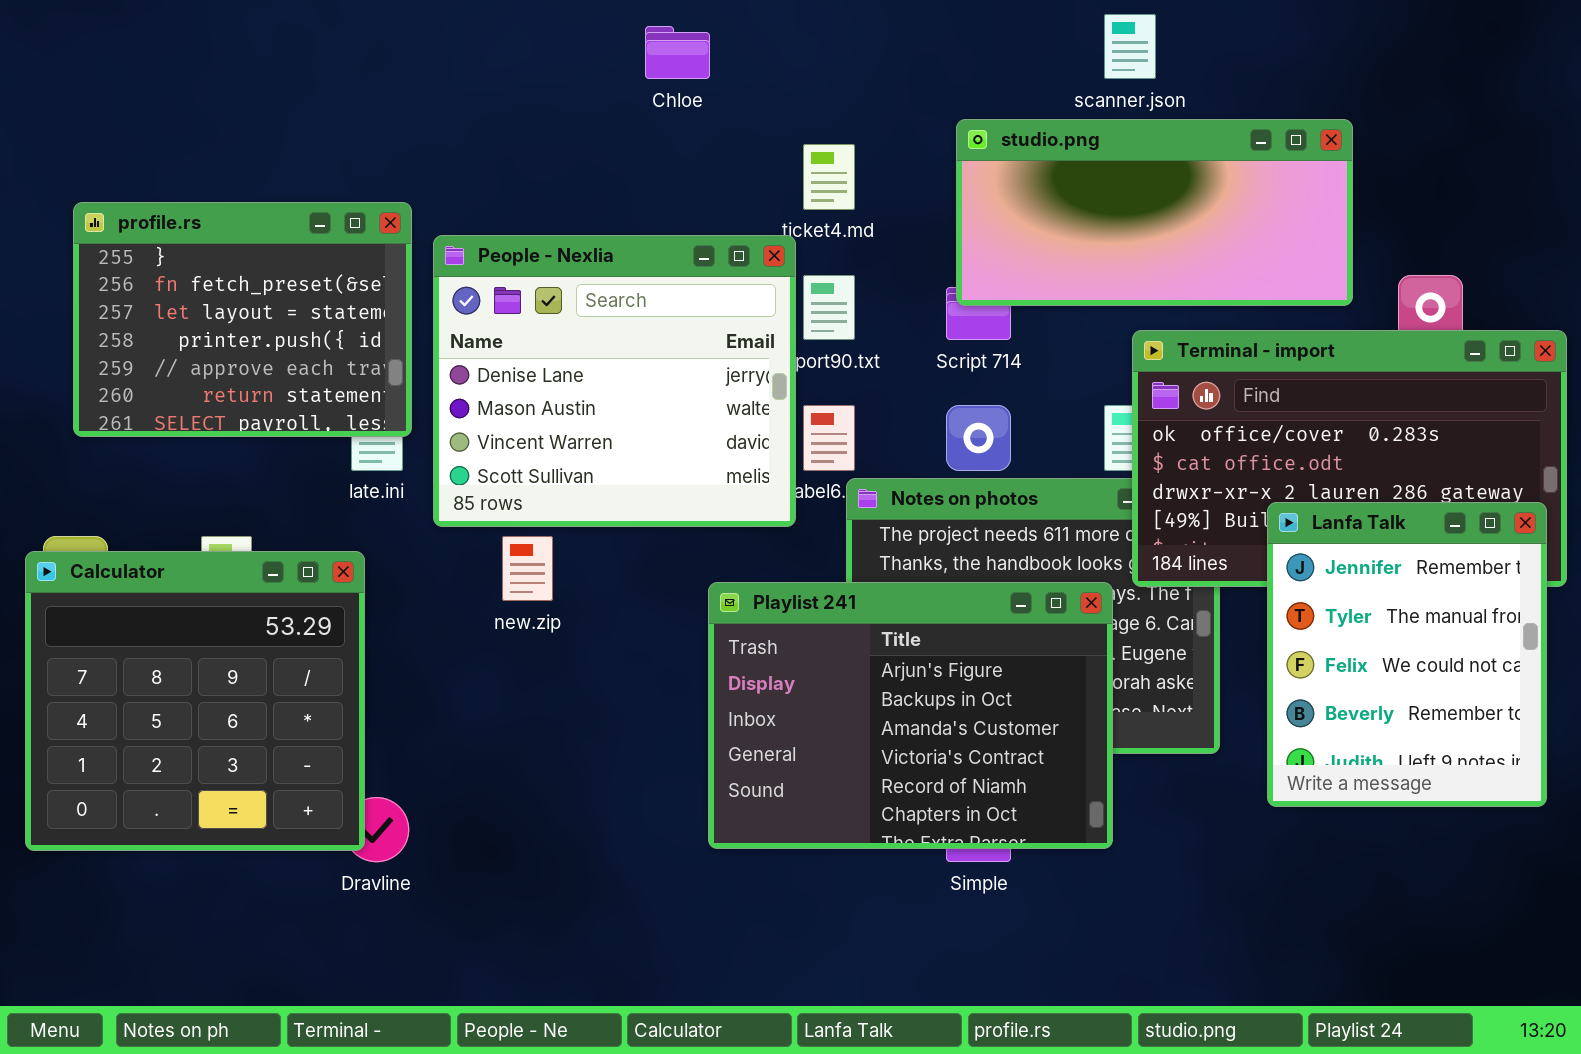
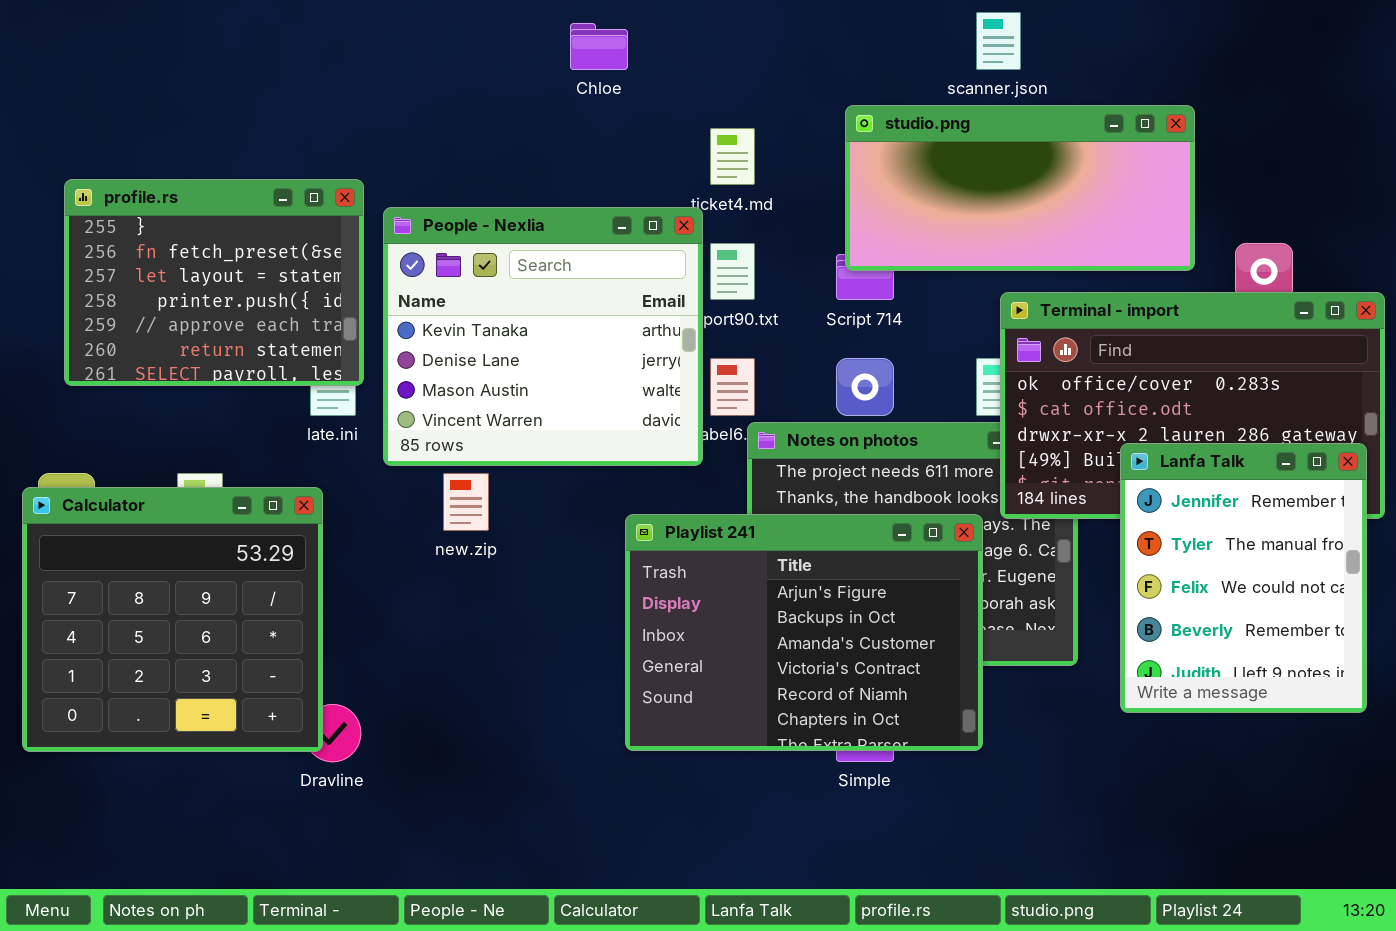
People - Nexlia: [433,235,796,527] -> [383,207,703,466], scrolled up 1 row

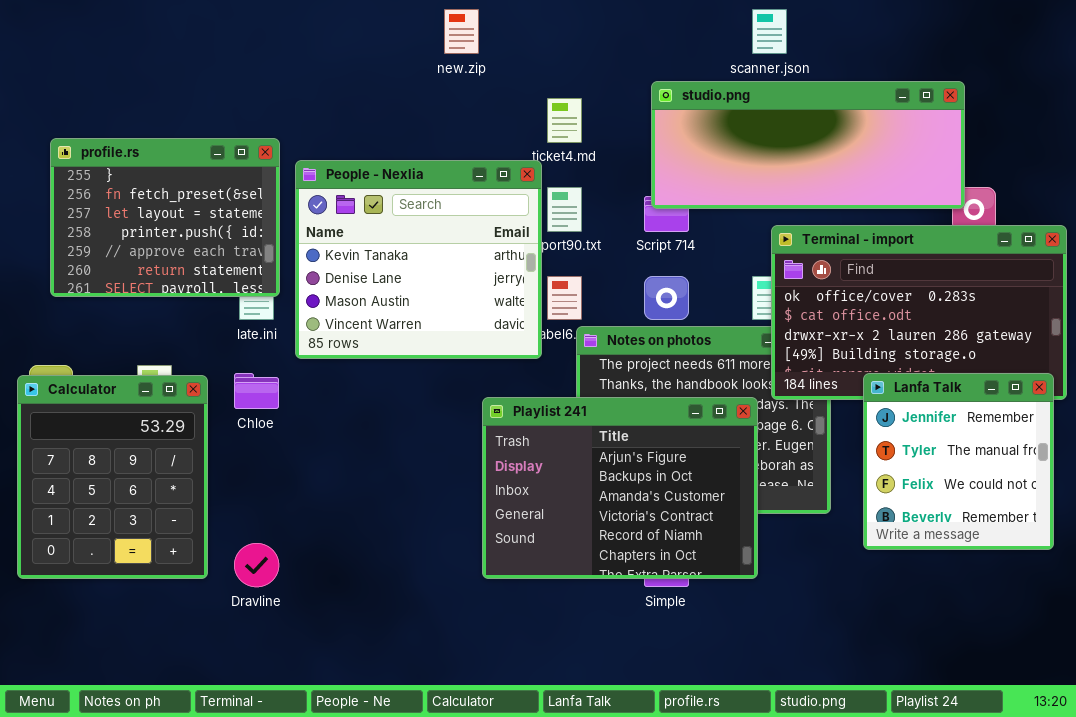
Chloe: [570,23,628,70] -> [234,373,279,409], moved
studio.png: [845,105,1195,271] -> [651,81,965,209], resized
Lanfa Talk: [1120,443,1367,713] -> [863,373,1054,550], resized
new.zip: [443,473,489,531] -> [444,9,479,54], moved
Calculator: [22,487,323,752] -> [17,375,208,579], resized

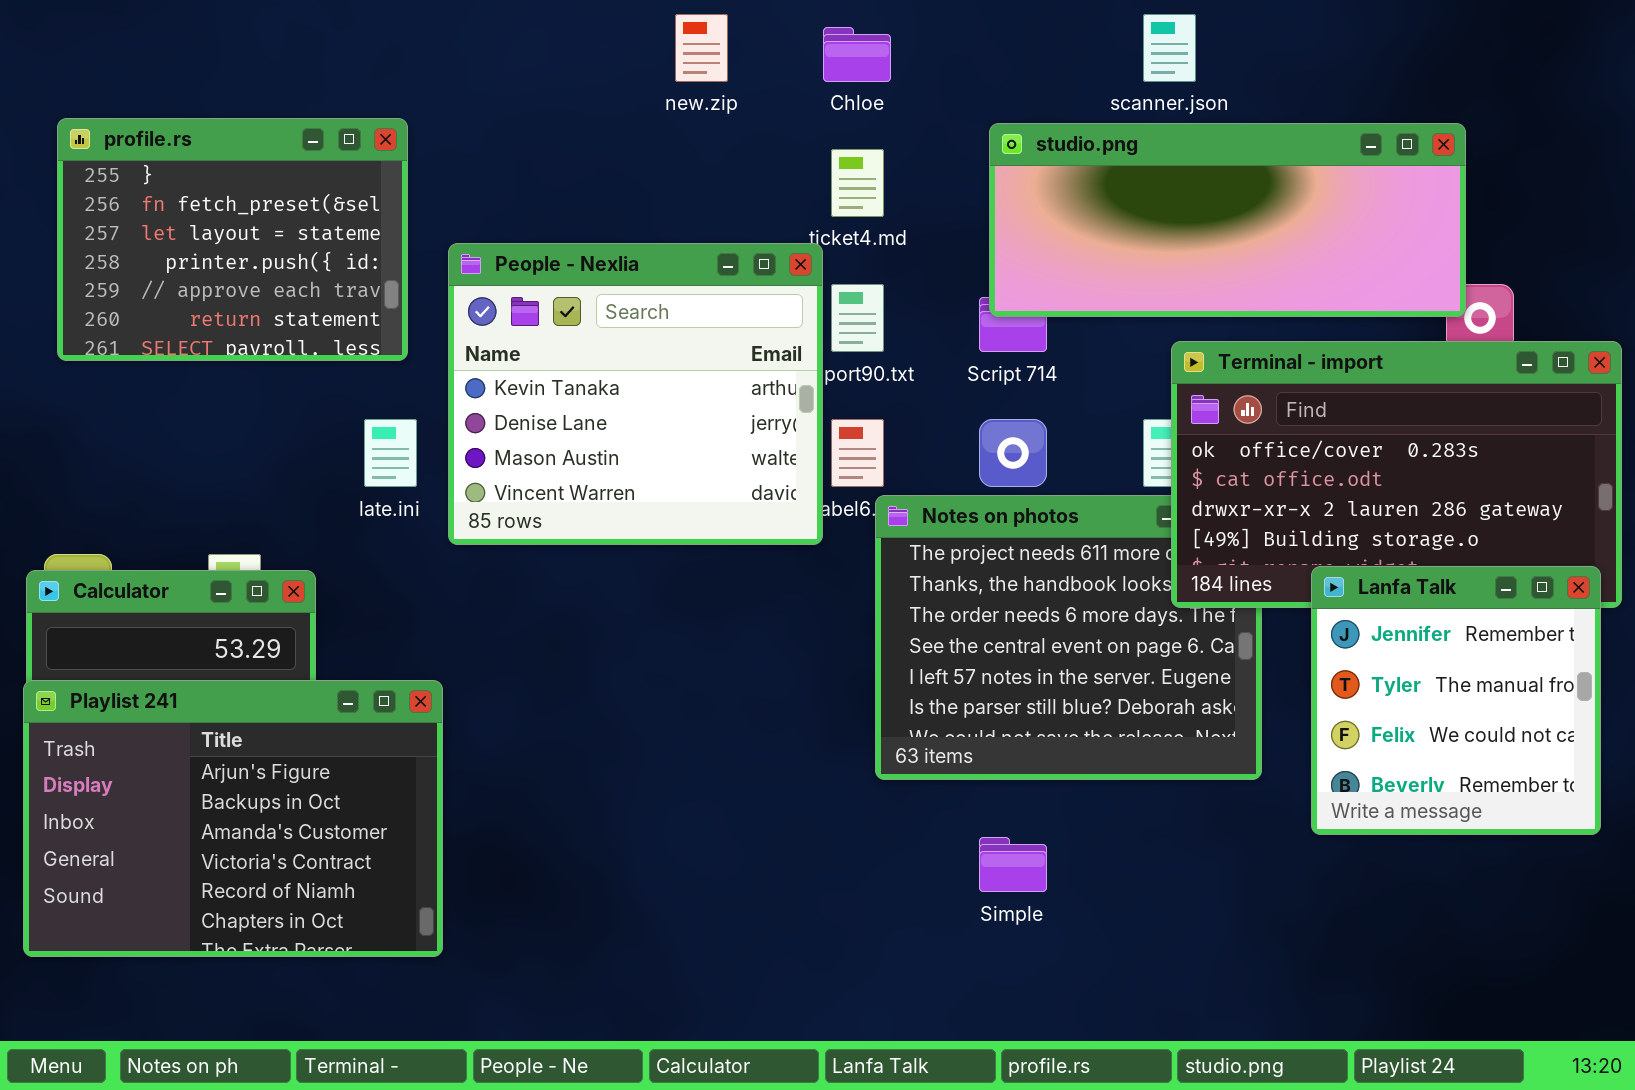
profile.rs: [50,138,280,297] -> [57,118,408,361], moved
Chloe: [234,373,279,409] -> [823,27,891,82], moved
Playlist 241: [482,397,758,579] -> [23,680,443,957], moved

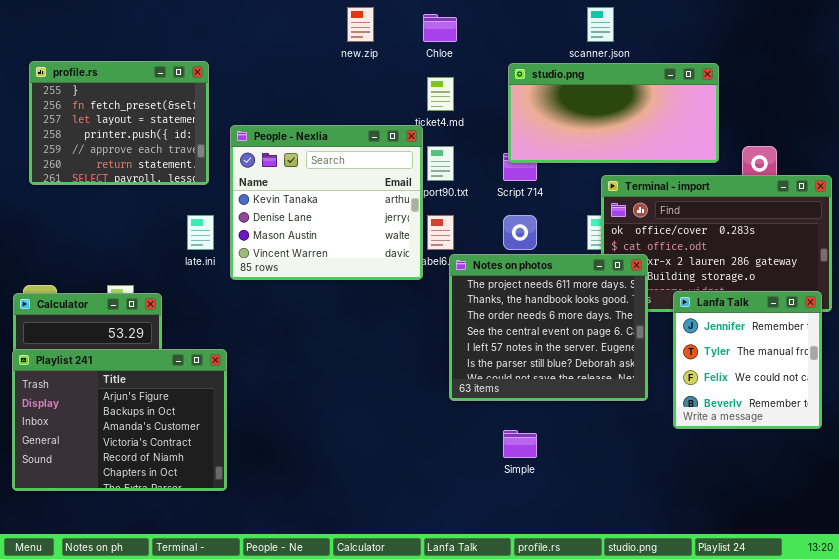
studio.png: [989,123,1466,317] -> [508,63,719,163], resized
Notes on photos: [875,495,1262,780] -> [449,254,648,401], raised

